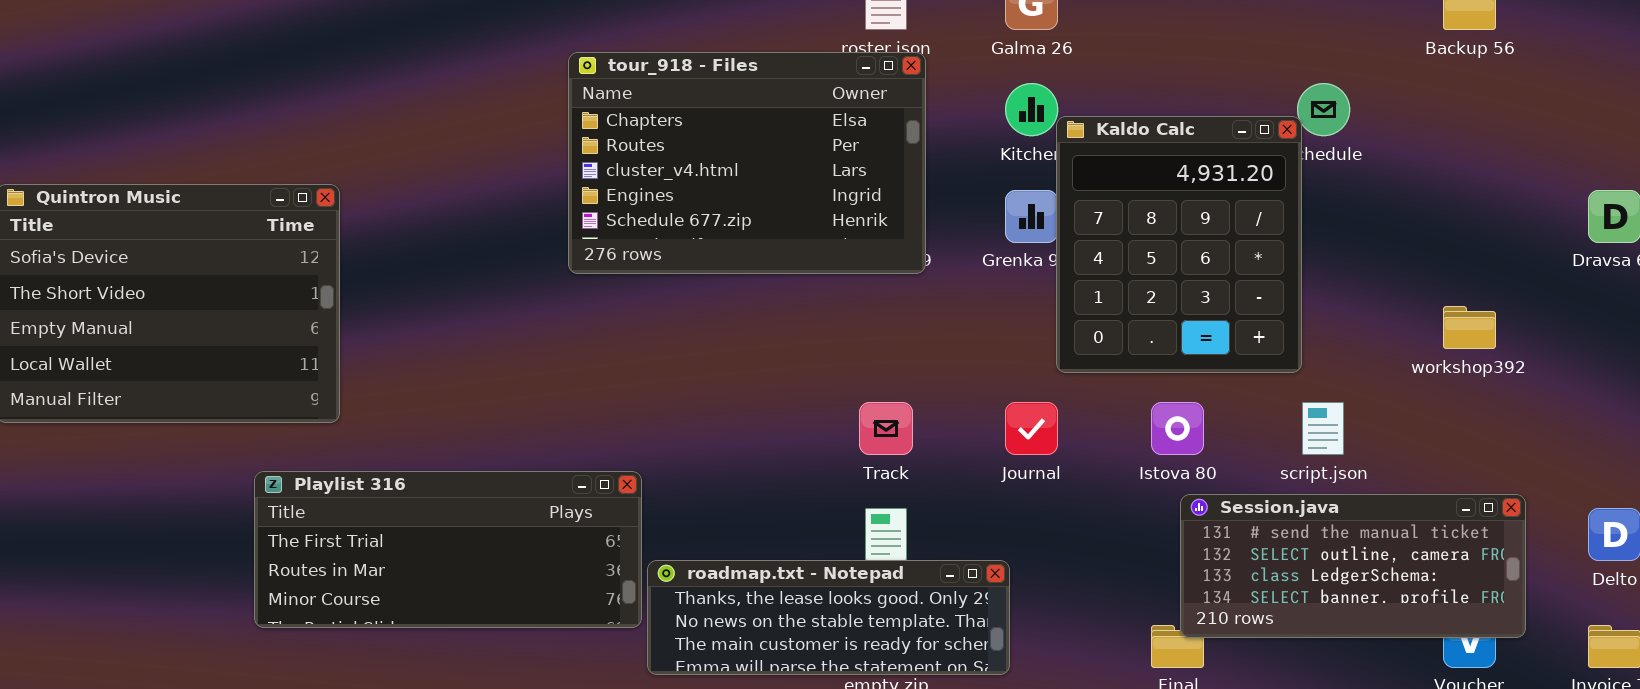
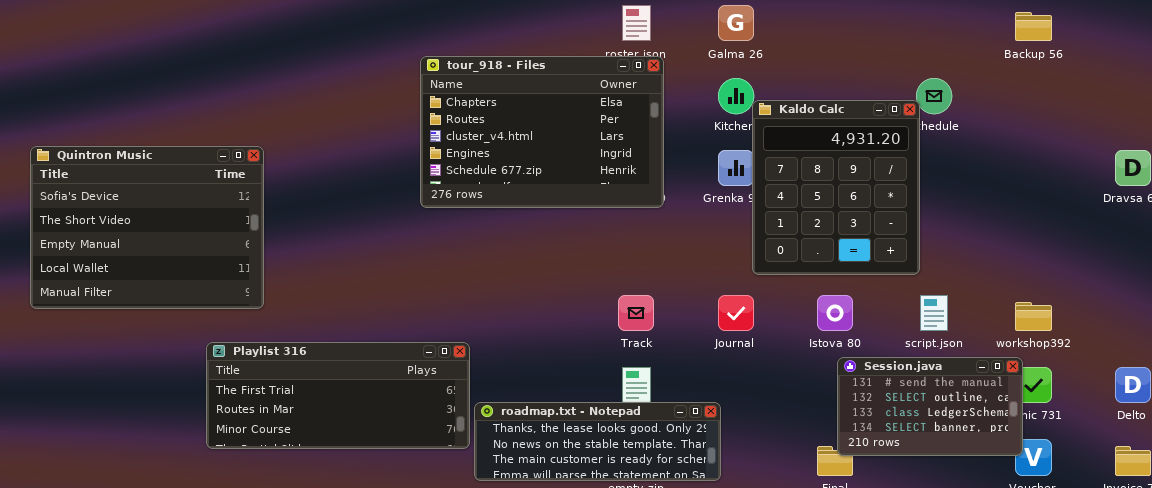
workshop392: [1443,306,1496,349] -> [1015,302,1052,331], moved
Session.java: [1180,494,1526,638] -> [837,357,1023,456], resized

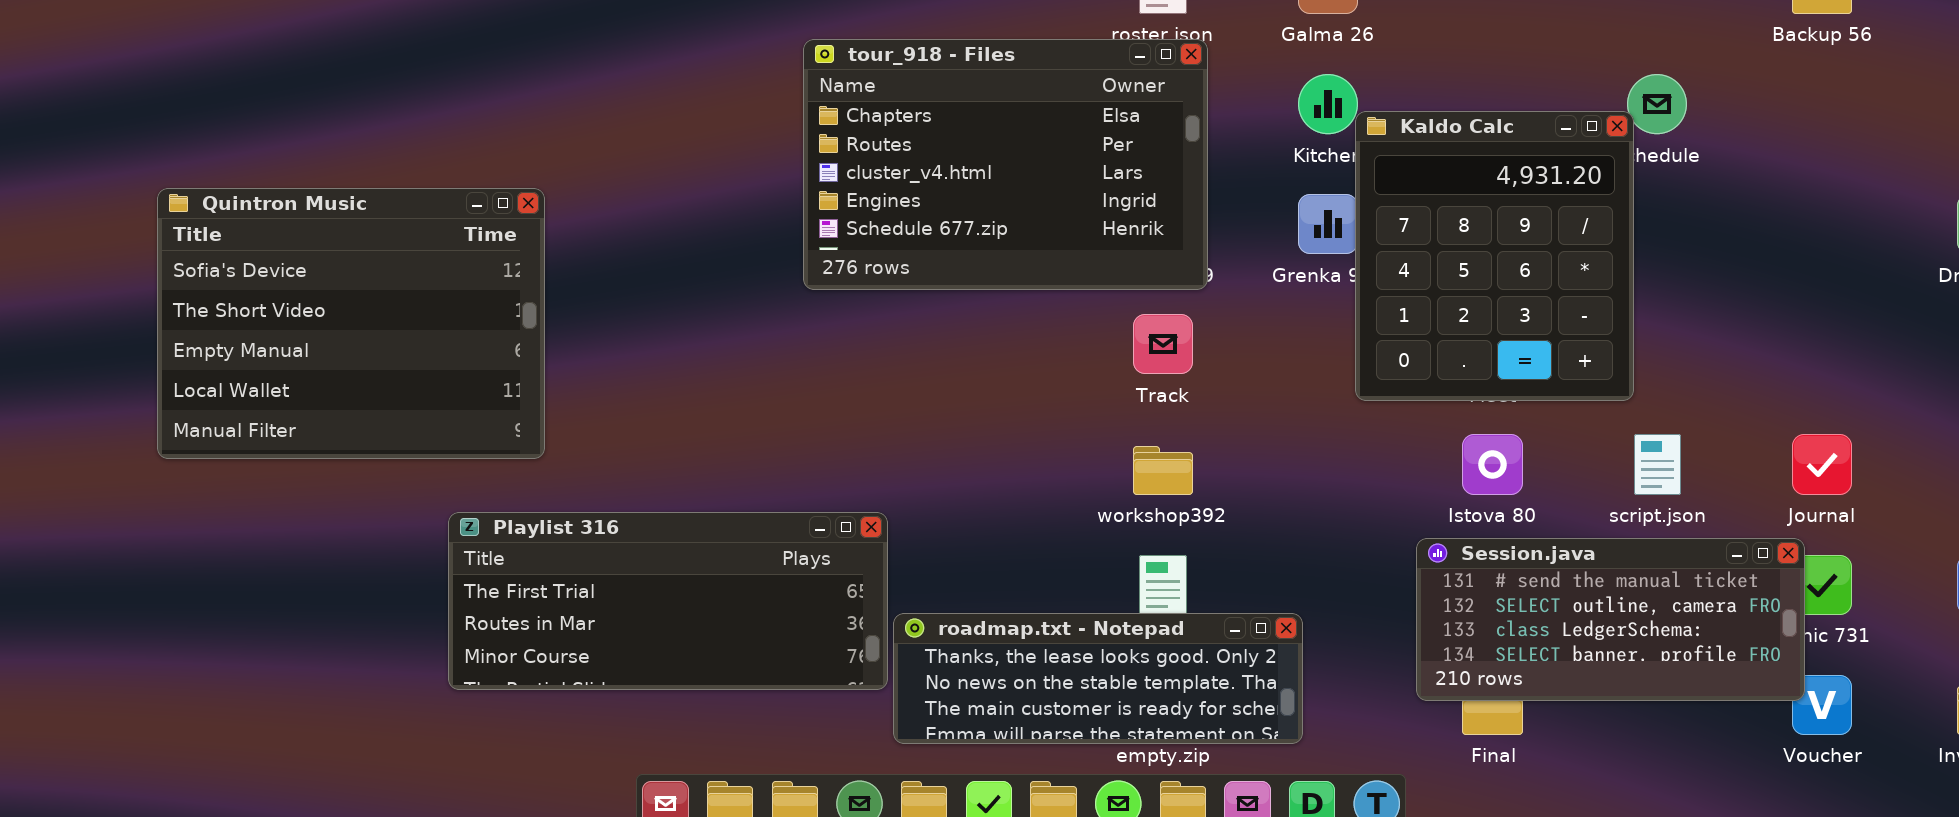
Track: [618,295,654,331] -> [1133,314,1193,374], moved
Journal: [718,295,754,331] -> [1792,434,1852,495], moved
workshop392: [1015,302,1052,331] -> [1133,446,1193,495], moved
Session.java: [837,357,1023,456] -> [1416,538,1805,701], resized

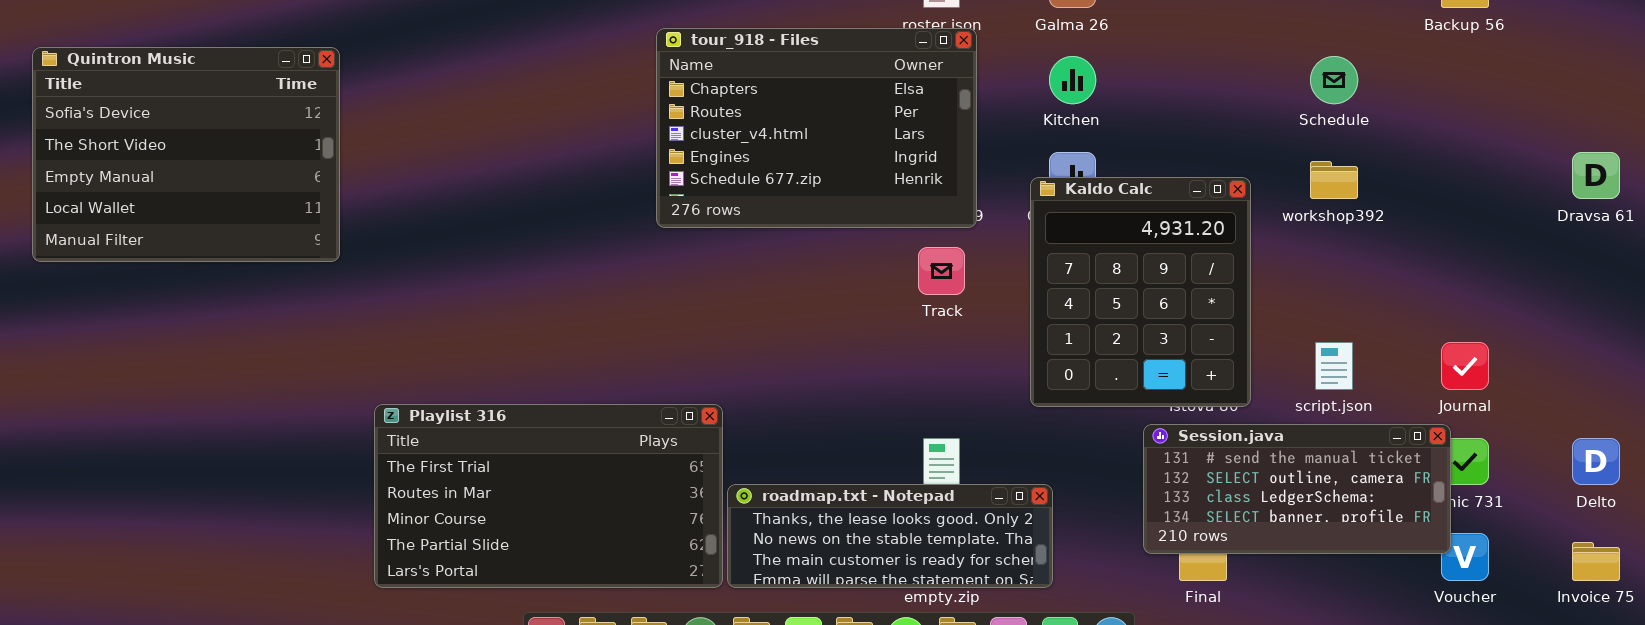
Kaldo Calc: [1355,111,1634,401] -> [1030,177,1251,407], moved
Quintron Music: [157,188,545,459] -> [32,47,340,262], moved
workshop392: [1133,446,1193,495] -> [1310,161,1358,199], moved
Playlist 316: [448,512,888,690] -> [374,404,723,588], resized

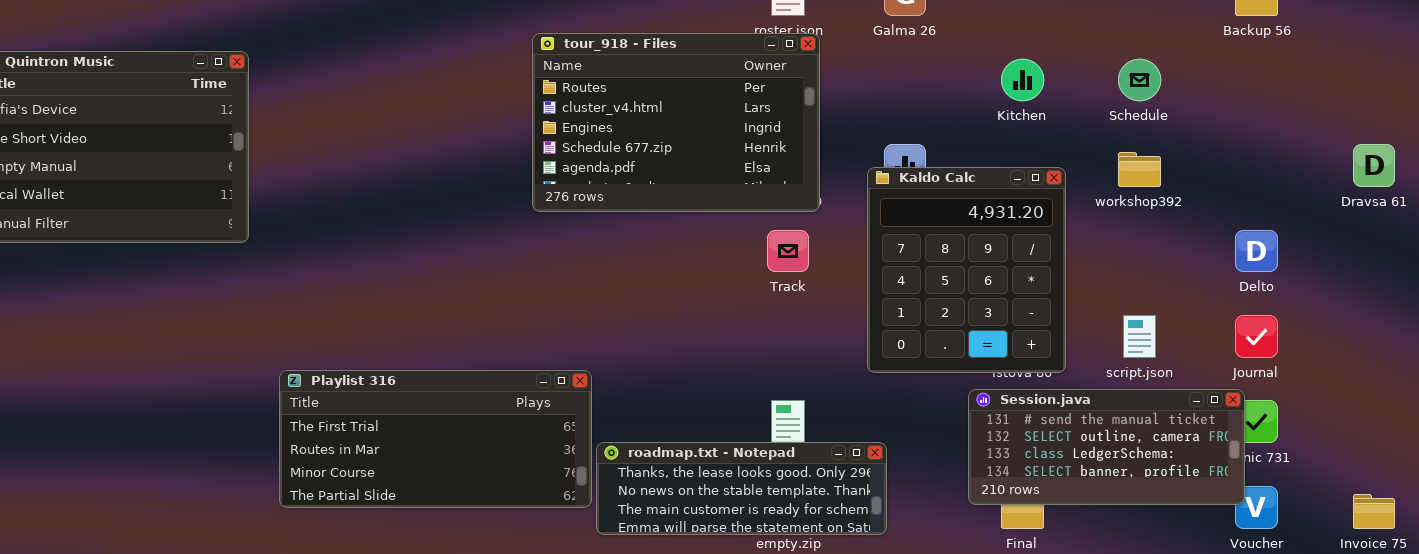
tour_918 - Files: [656,28,977,228] -> [532,33,820,212], scrolled down 1 row
Kitchen: [1049,56,1096,104] -> [1001,59,1044,101], moved
Playlist 316: [374,404,723,588] -> [279,370,592,508], resized
Delto: [1572,438,1620,485] -> [1235,230,1278,272], moved

